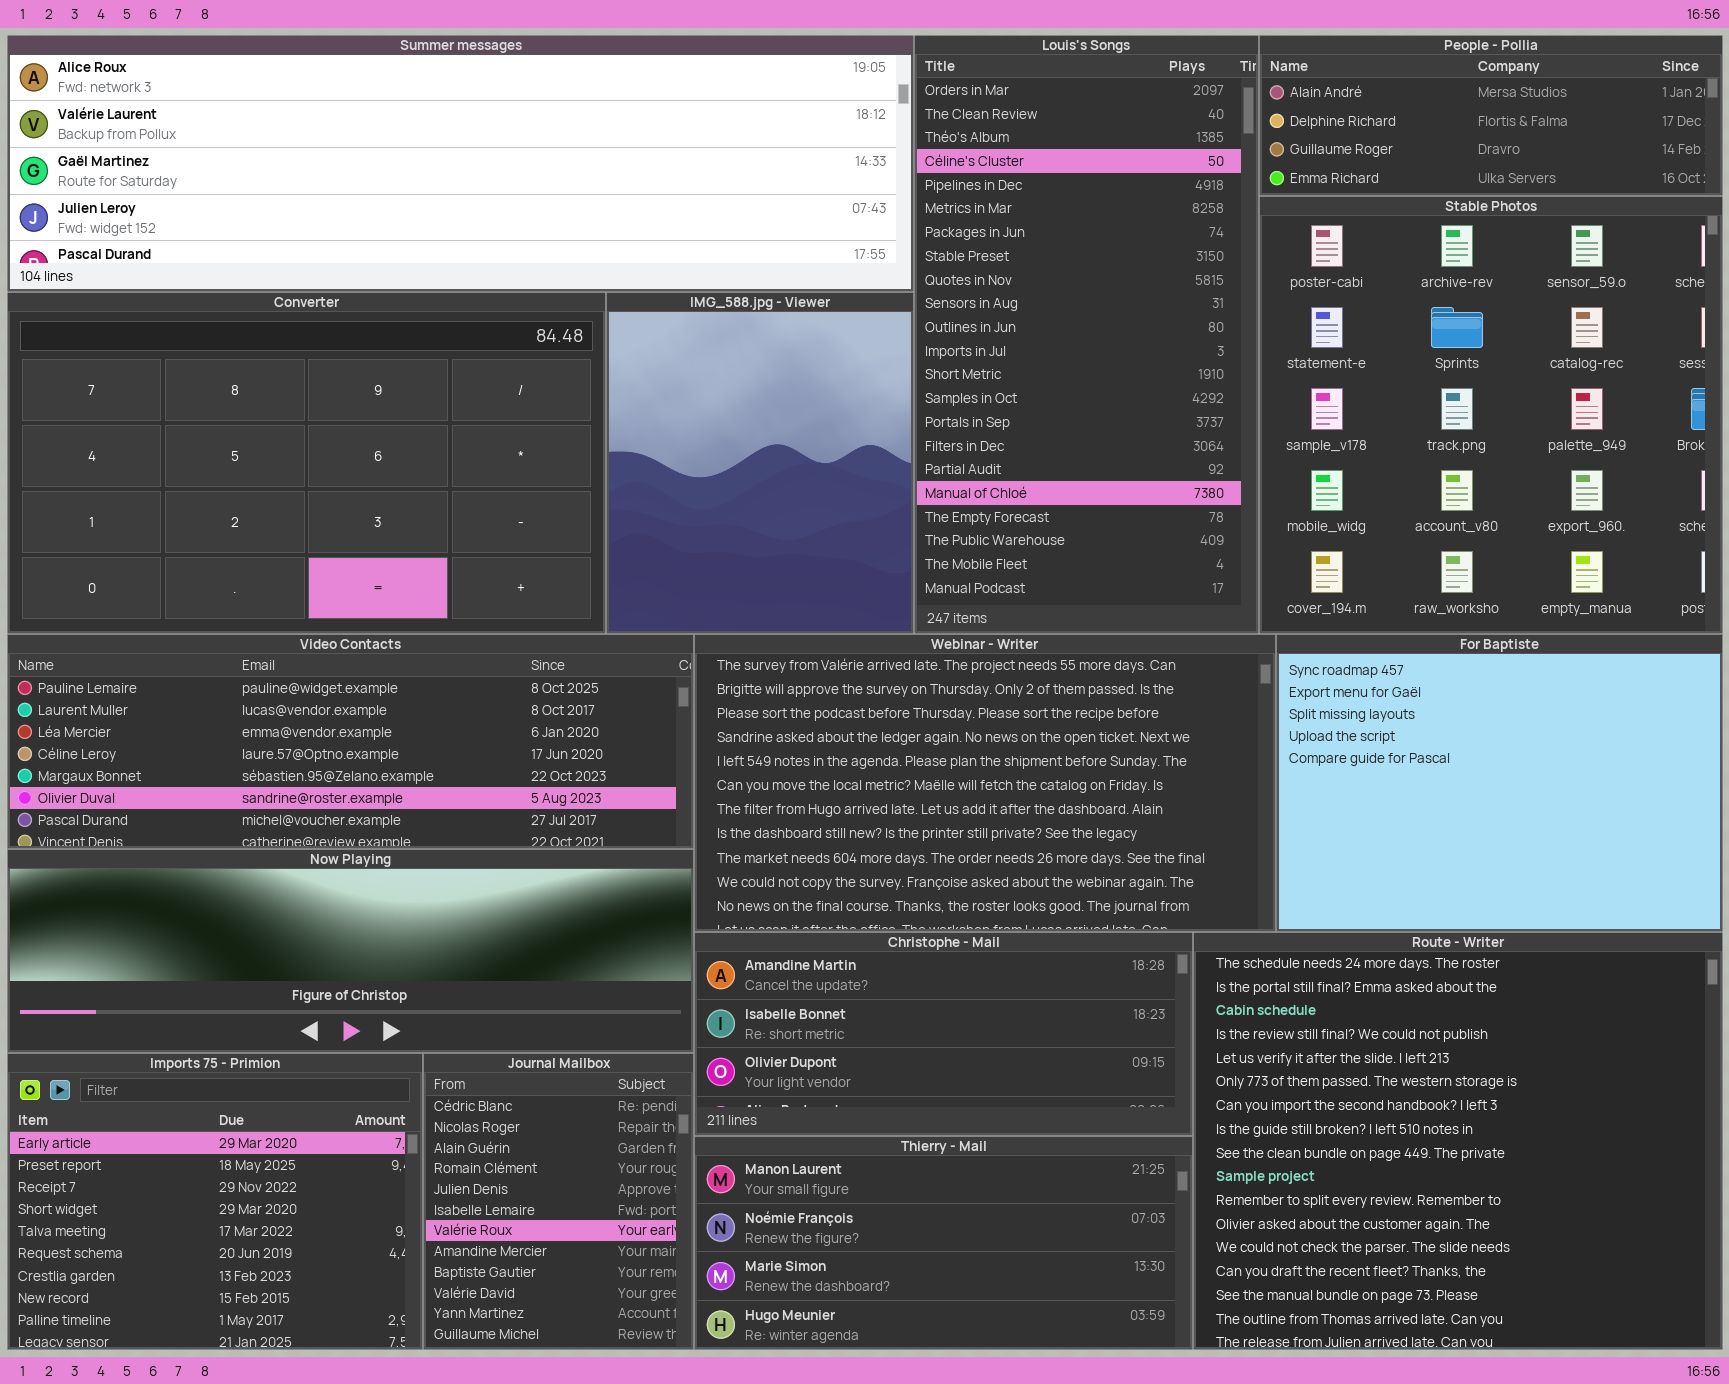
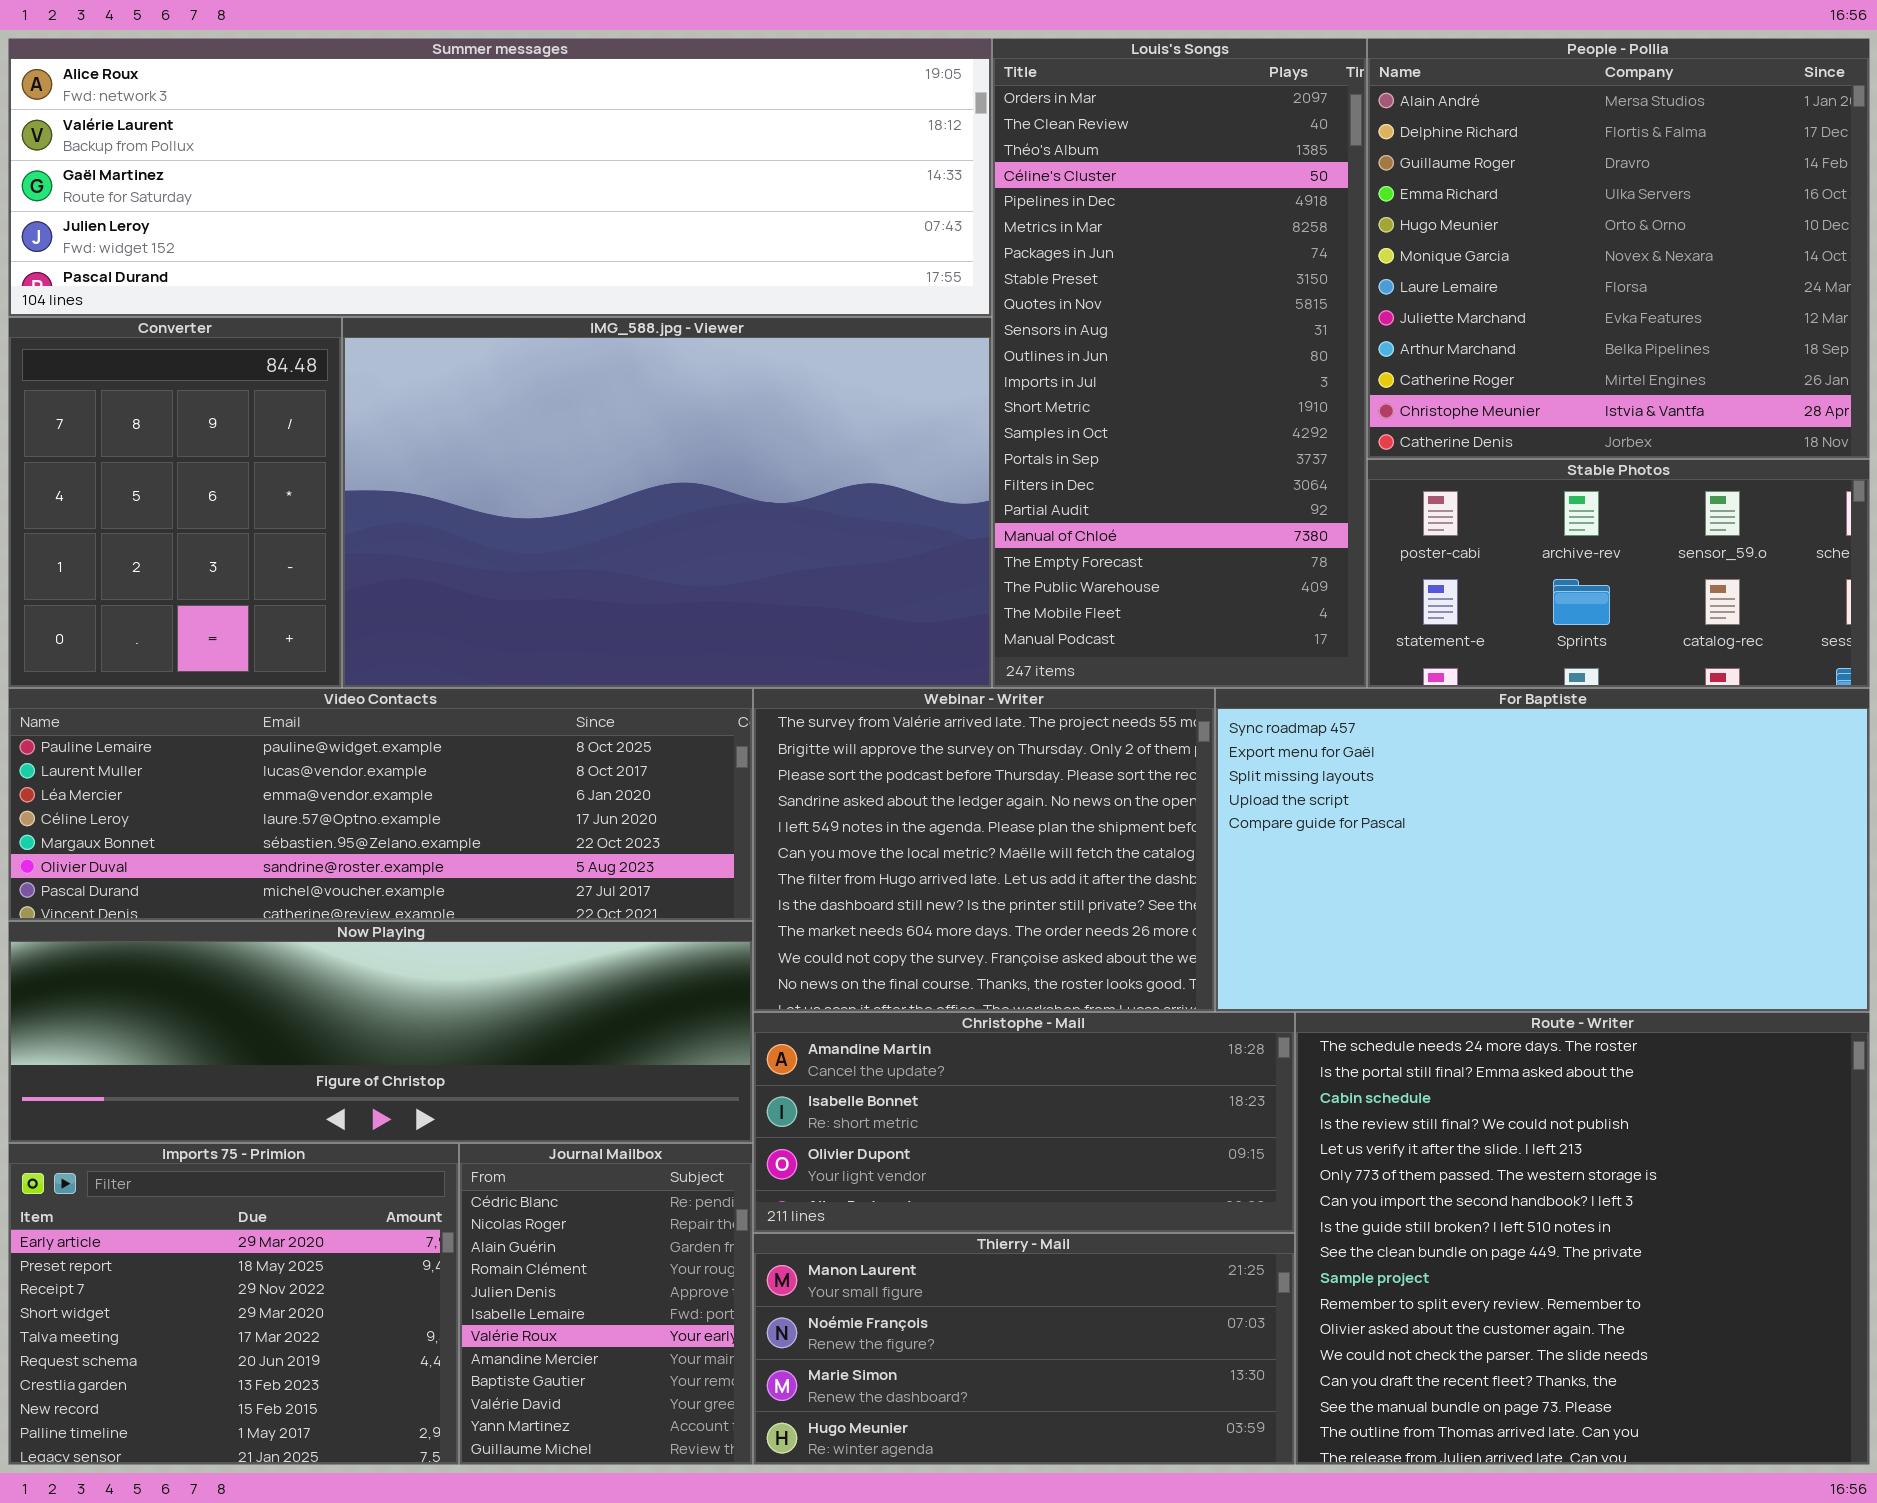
People - Pollia: [1259,35,1723,196] -> [1367,38,1870,459], resized
Stable Photos: [1259,196,1723,634] -> [1367,459,1870,688], resized
Converter: [7,292,606,634] -> [8,317,342,688], resized
IMG_588.jpg - Viewer: [606,292,914,634] -> [342,317,992,688], resized
Webinar - Writer: [694,634,1276,932] -> [753,688,1215,1012], resized
For Baptiste: [1276,634,1723,932] -> [1215,688,1870,1012], resized

